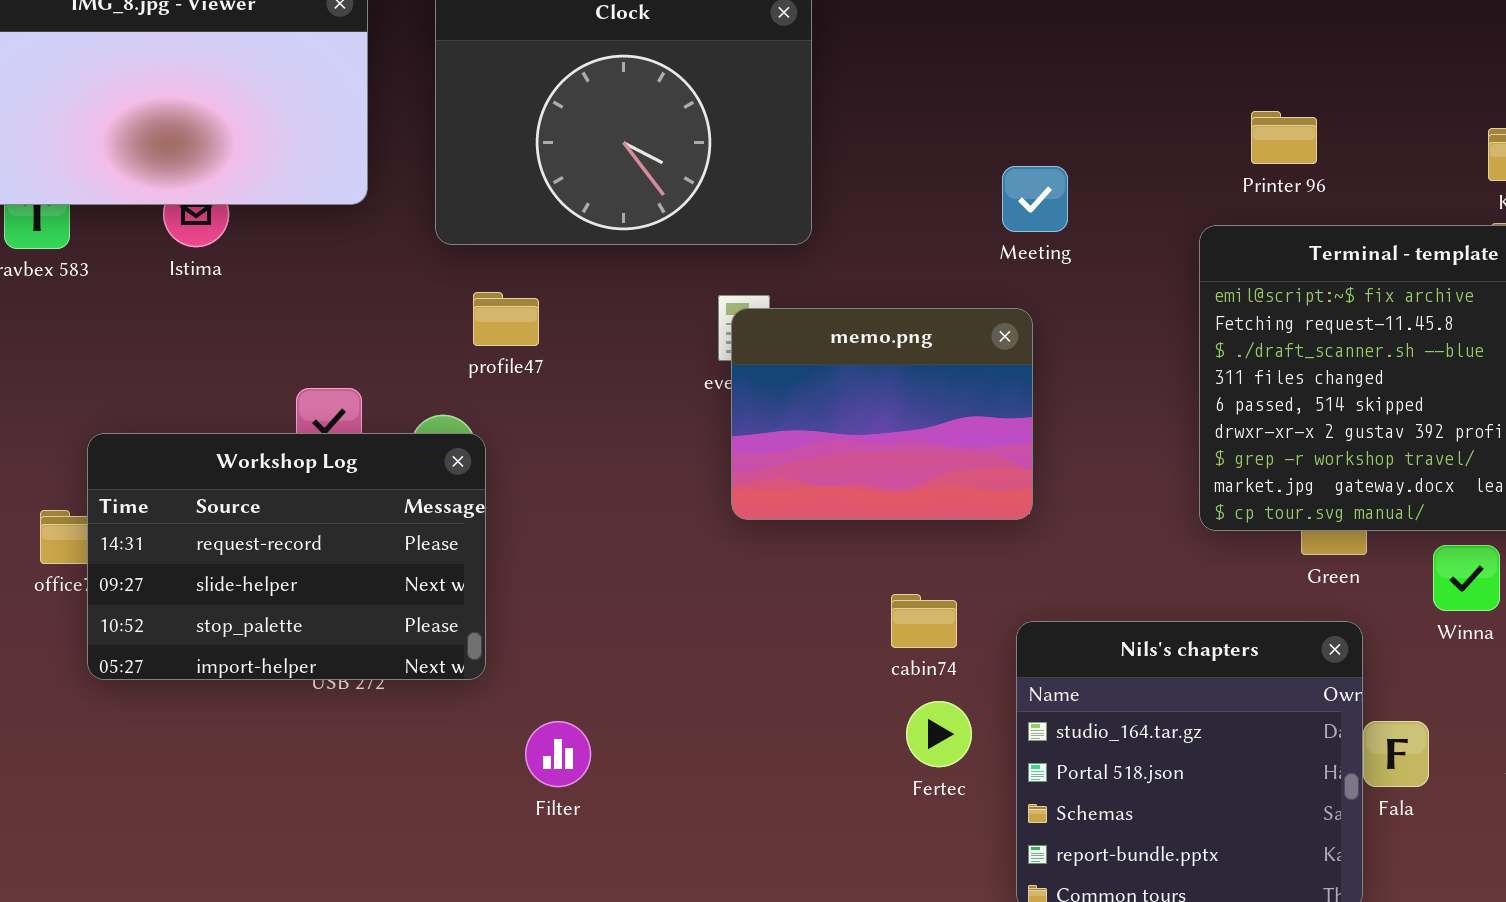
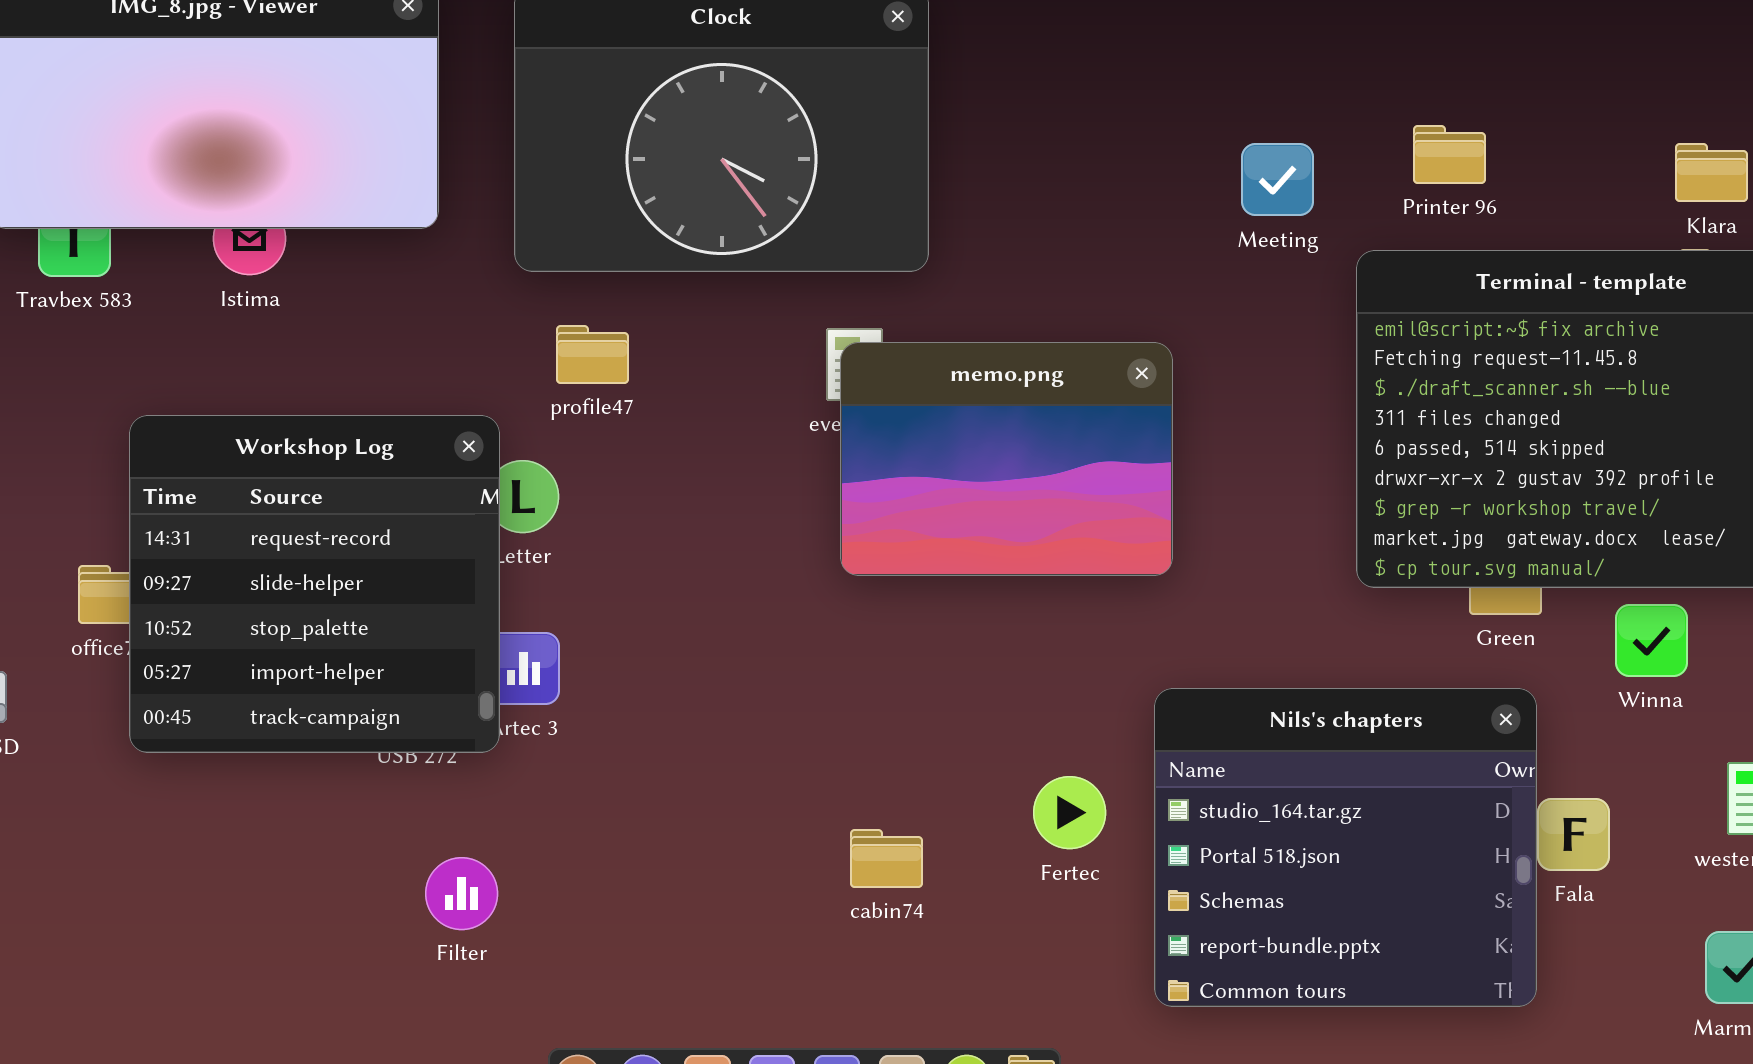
Meeting: [1002,166,1068,232] -> [1241,143,1314,216], moved
Workshop Log: [87,433,486,680] -> [129,415,500,753], resized
cabin74: [891,594,957,648] -> [850,829,923,888], moved
Filter: [525,721,591,787] -> [425,857,498,930], moved

